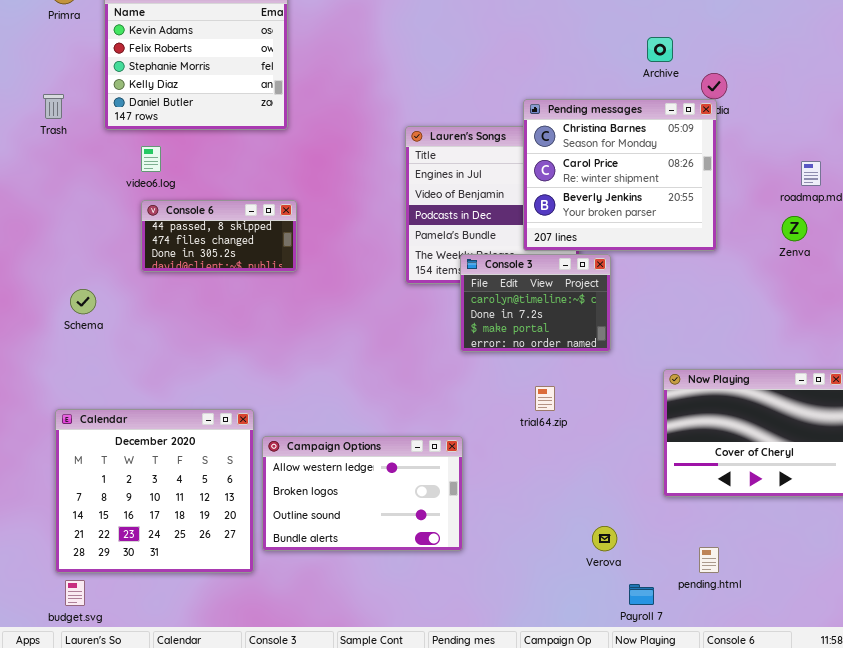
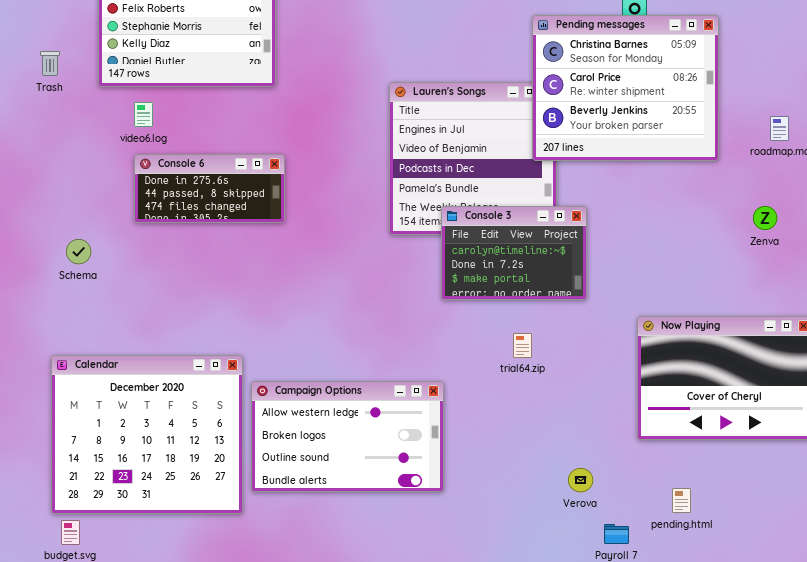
Pending messages: [523,99,717,251] -> [532,15,719,161], moved
Console 6: [141,200,297,272] -> [134,154,285,223], scrolled up 1 row
Zenva: [782,216,807,241] -> [753,206,777,230], moved

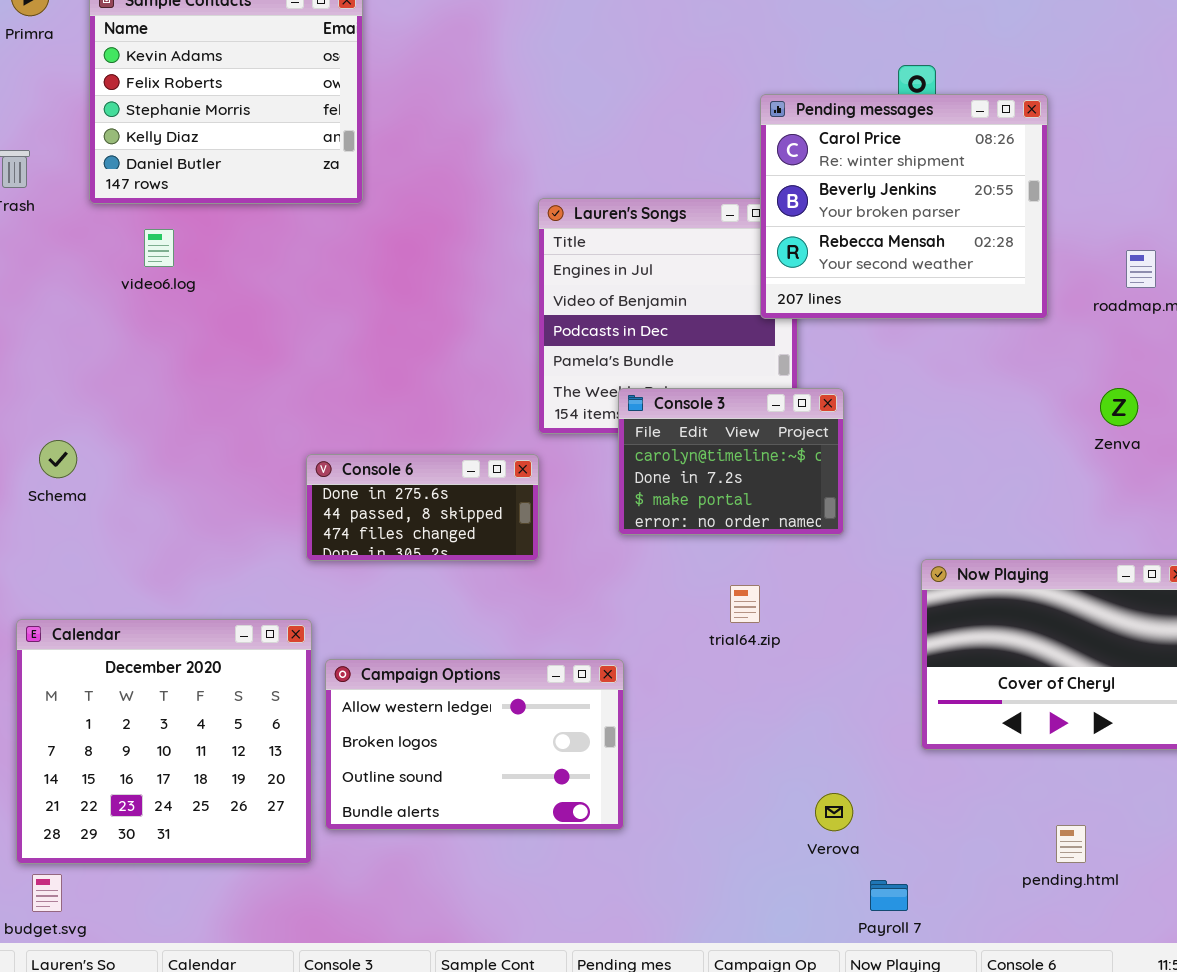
Pending messages: [532,15,719,161] -> [760,94,1048,319], scrolled down 1 row
Console 6: [134,154,285,223] -> [306,454,539,561], moved
pending.html: [672,488,691,513] -> [1056,825,1086,863], moved

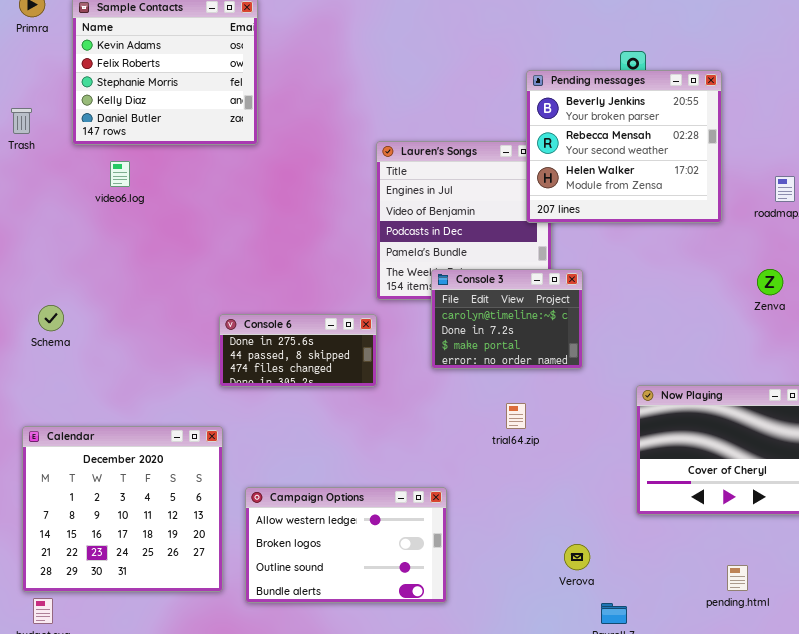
Pending messages: [760,94,1048,319] -> [526,70,722,223], scrolled down 1 row
Campaign Options: [325,659,624,830] -> [245,487,447,603], moved

